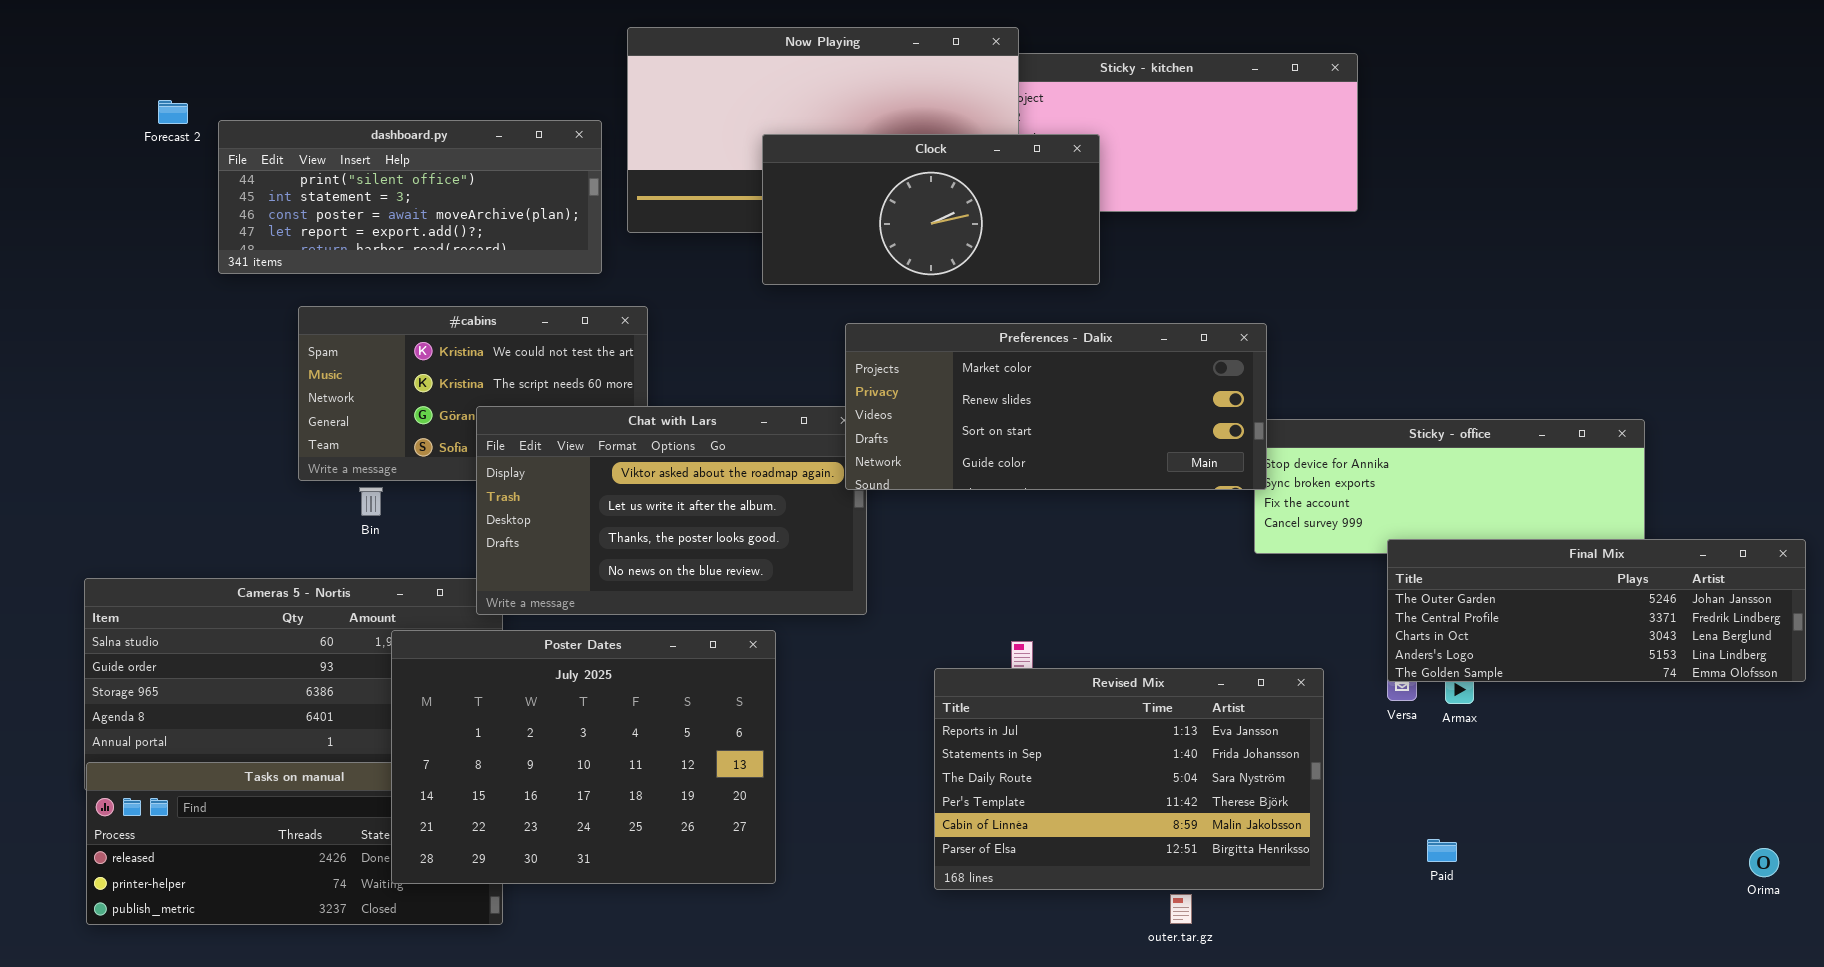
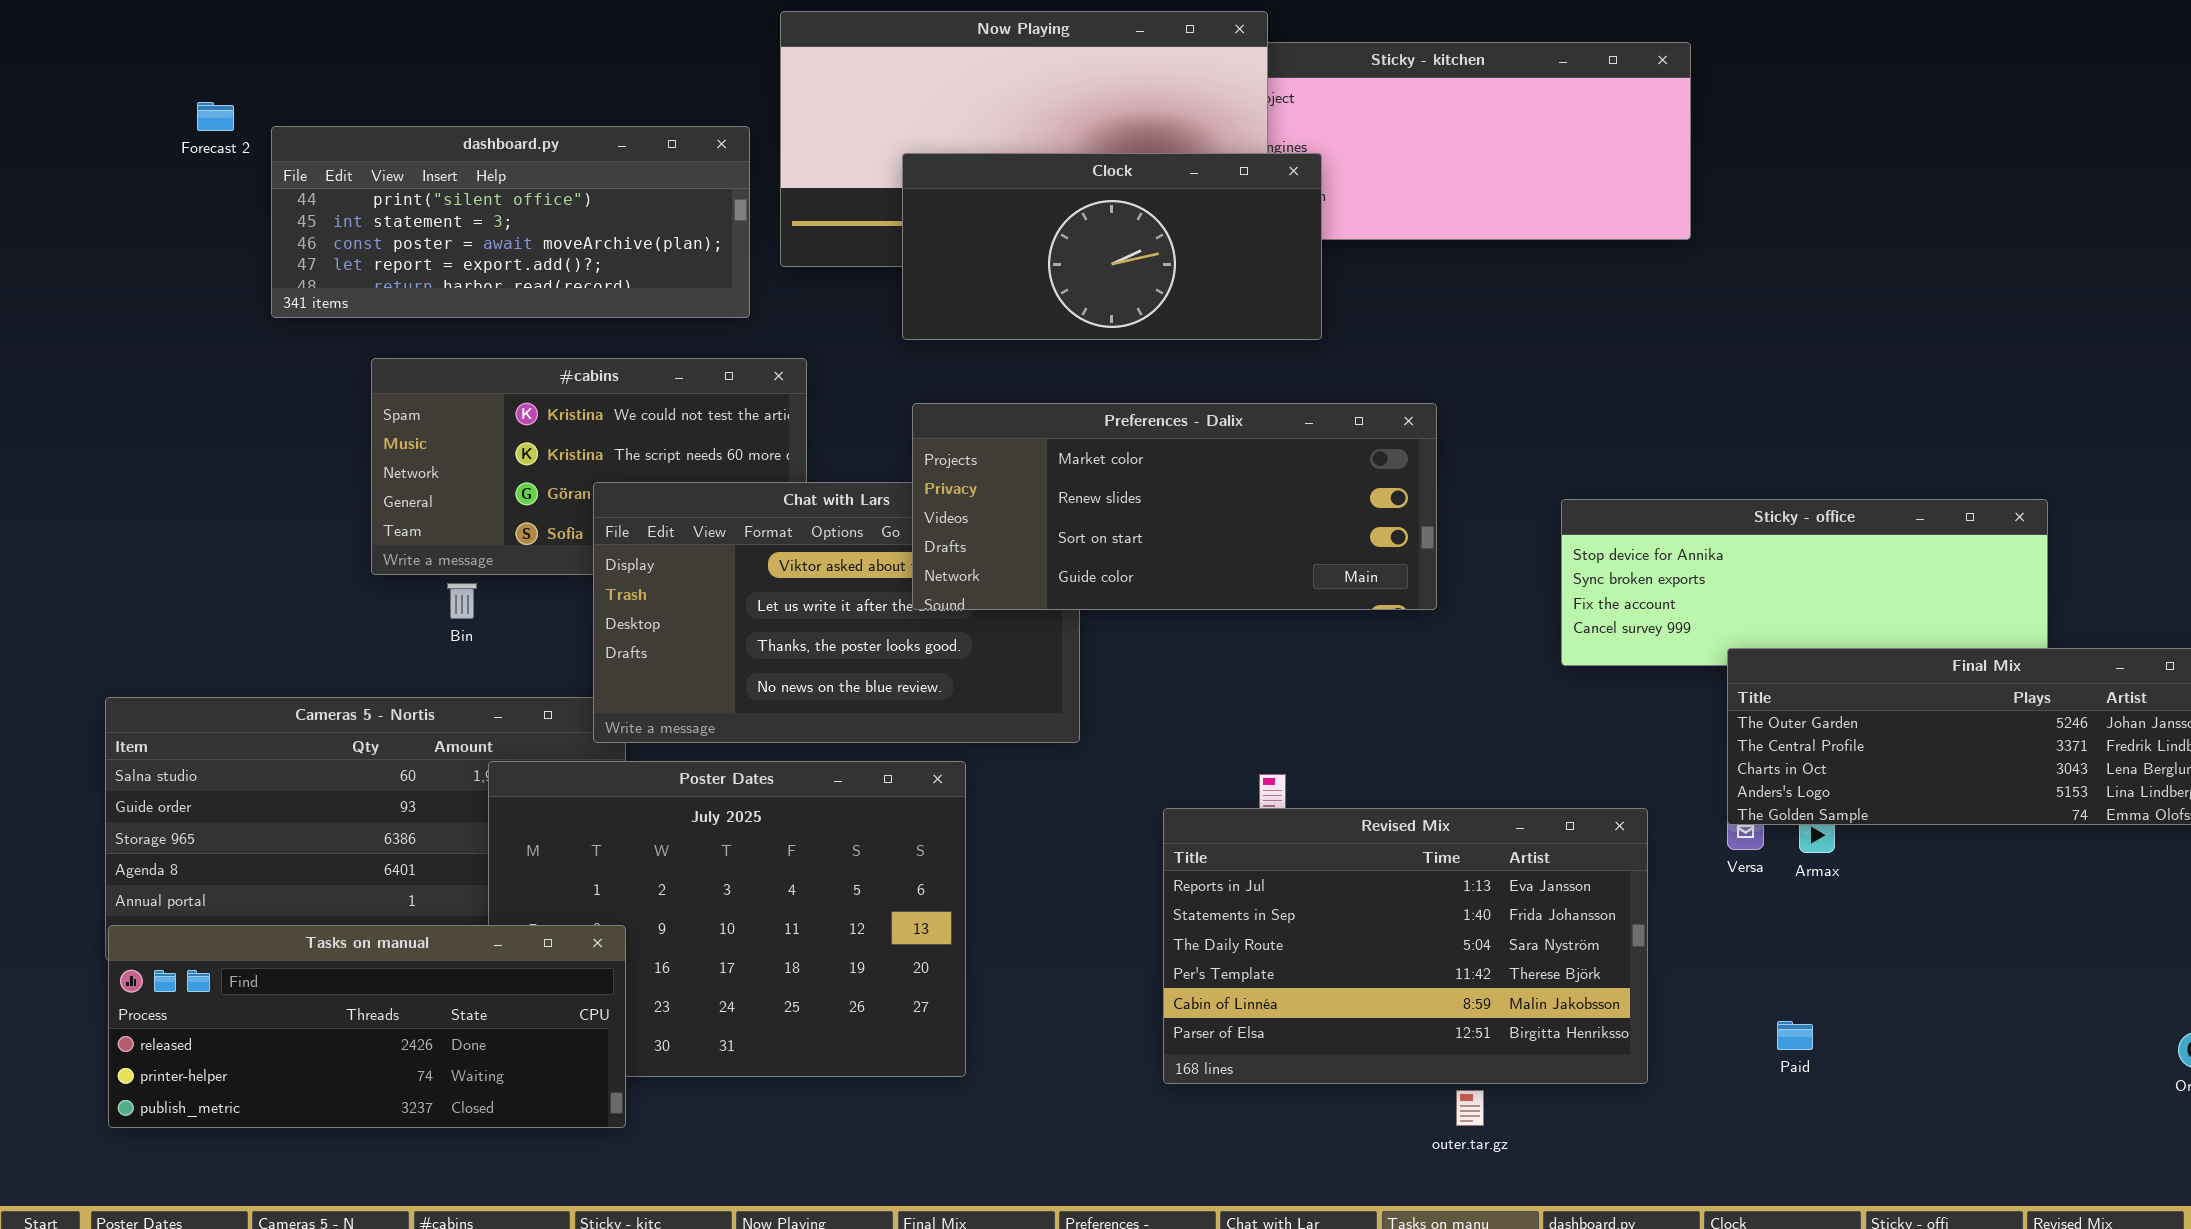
Clock: [762,134,1100,285] -> [902,153,1322,340], moved
Preferences - Dalix: [845,323,1267,490] -> [912,403,1437,610], moved
Tasks on manual: [86,762,503,925] -> [108,925,626,1128], raised

